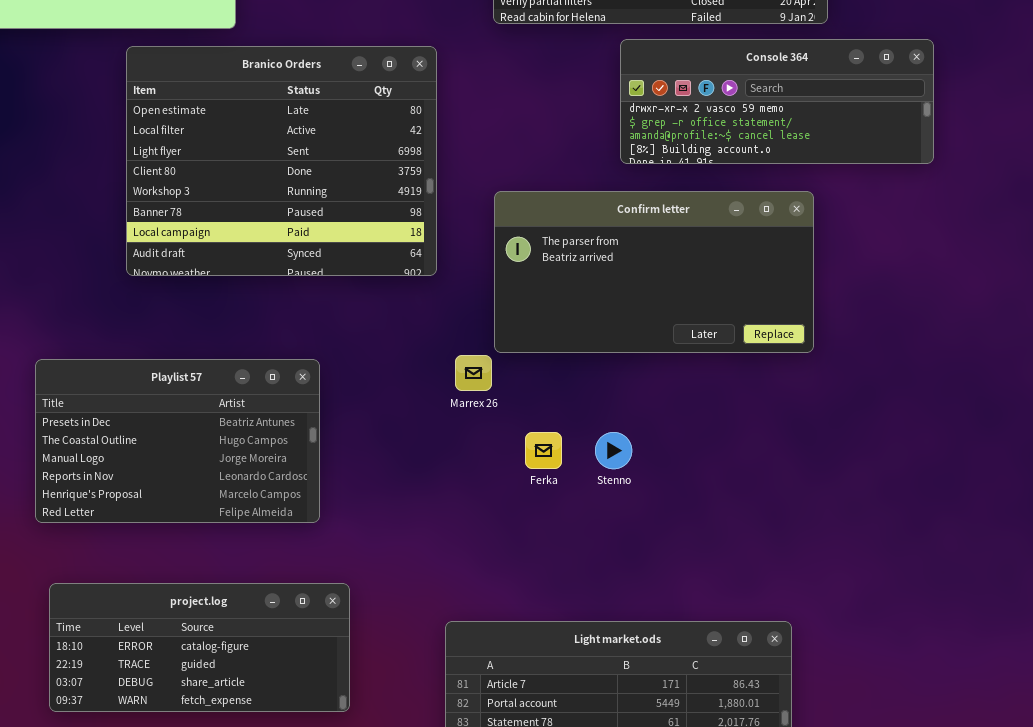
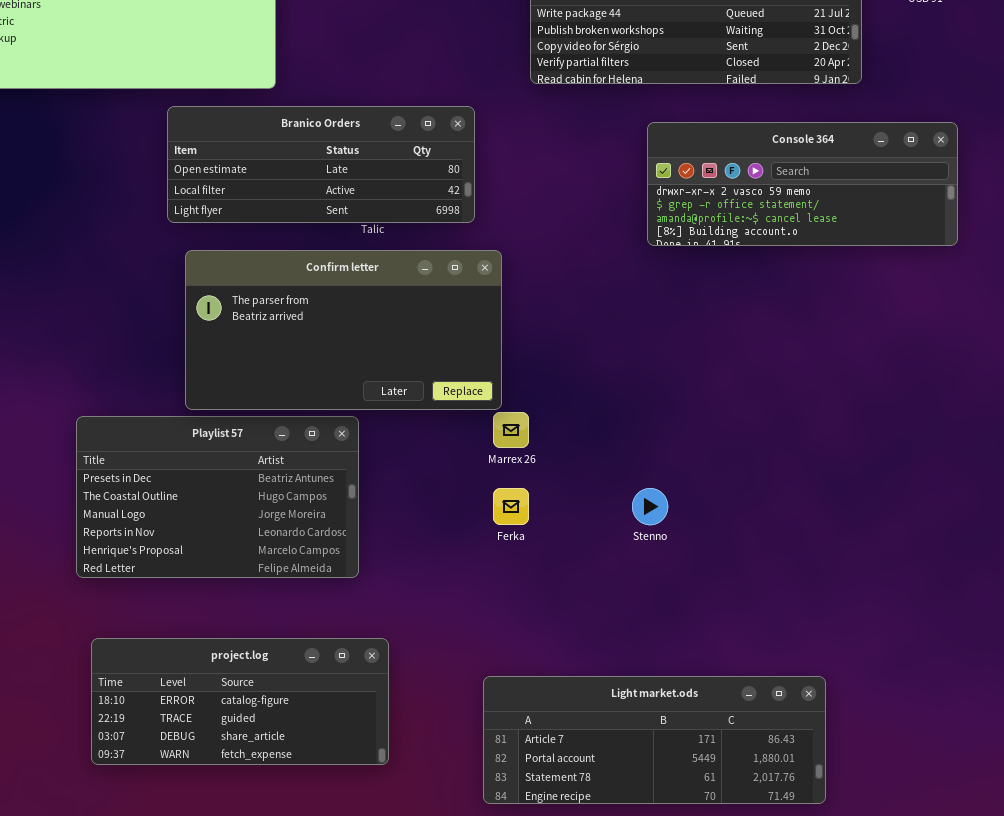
Console 364: [620,39,934,164] -> [647,122,958,246], moved
Branico Orders: [126,46,437,276] -> [167,106,475,223], resized
Confirm letter: [494,191,814,353] -> [185,250,502,410], moved
Ferka: [525,432,562,469] -> [493,488,529,525], moved

